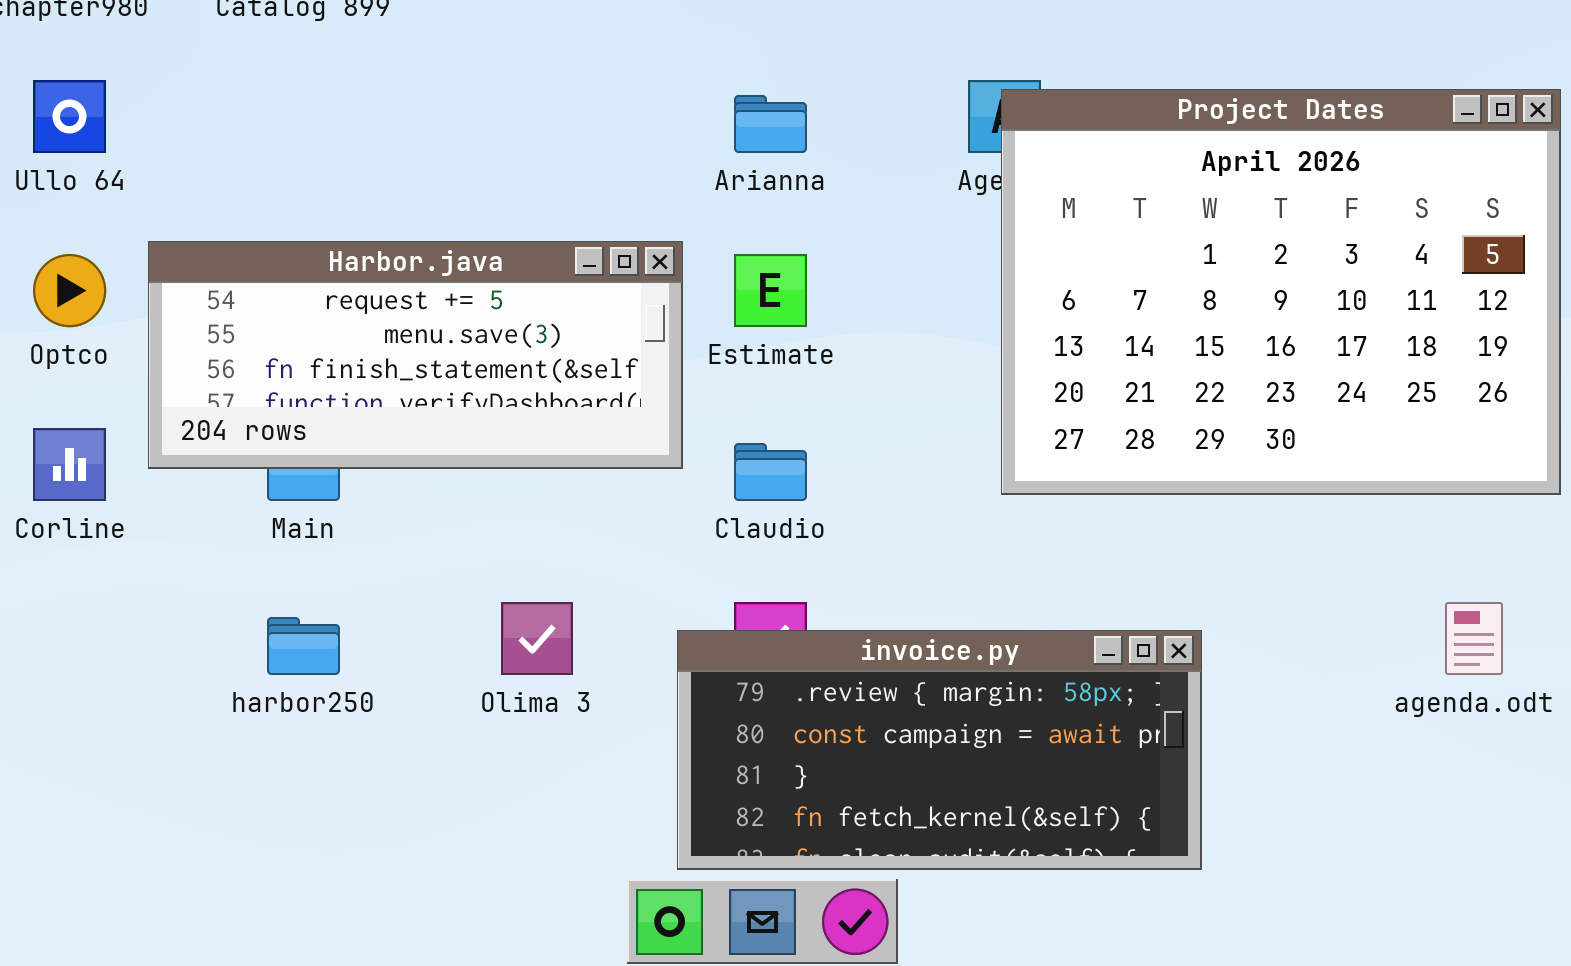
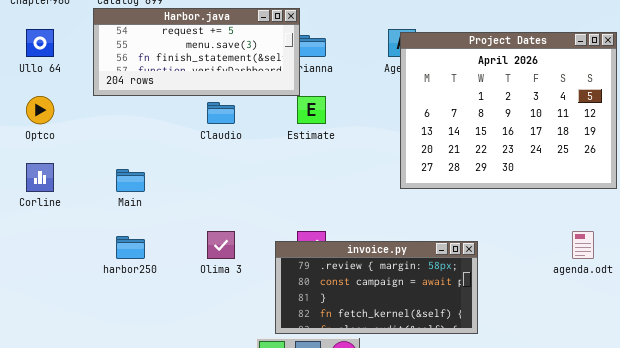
Harbor.java: [148,241,683,469] -> [93,8,300,96], moved
Claudio: [734,443,807,501] -> [207,102,235,124], moved

